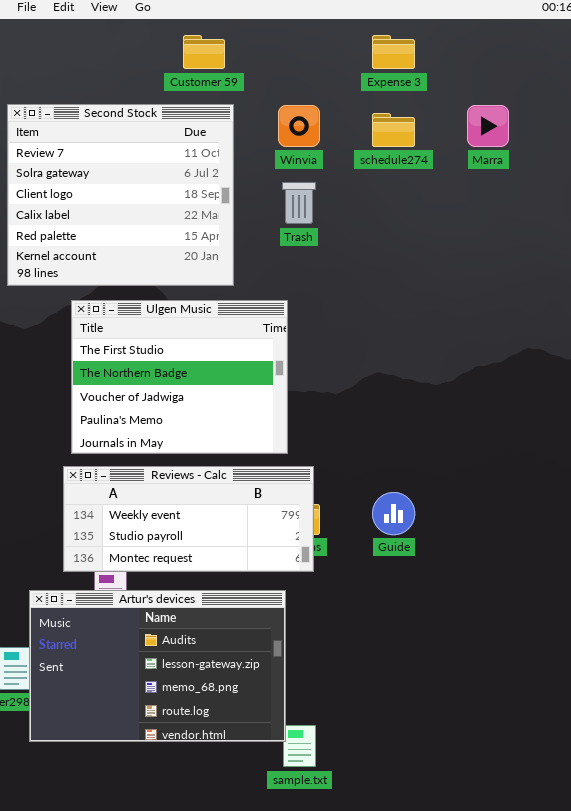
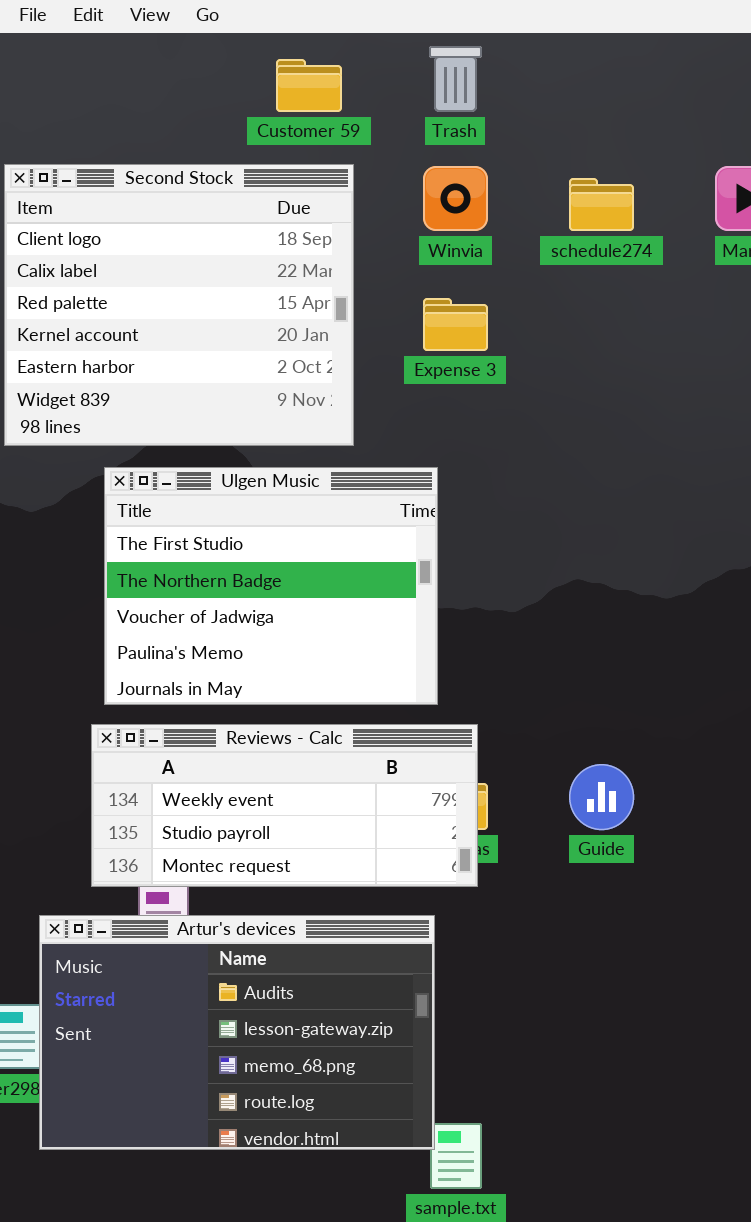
Expense 3: [372,35,415,69] -> [423,298,488,351], moved
Second Stock: [7,104,234,286] -> [4,164,354,446], scrolled down 2 rows
Trash: [282,182,316,224] -> [429,46,482,112], moved

